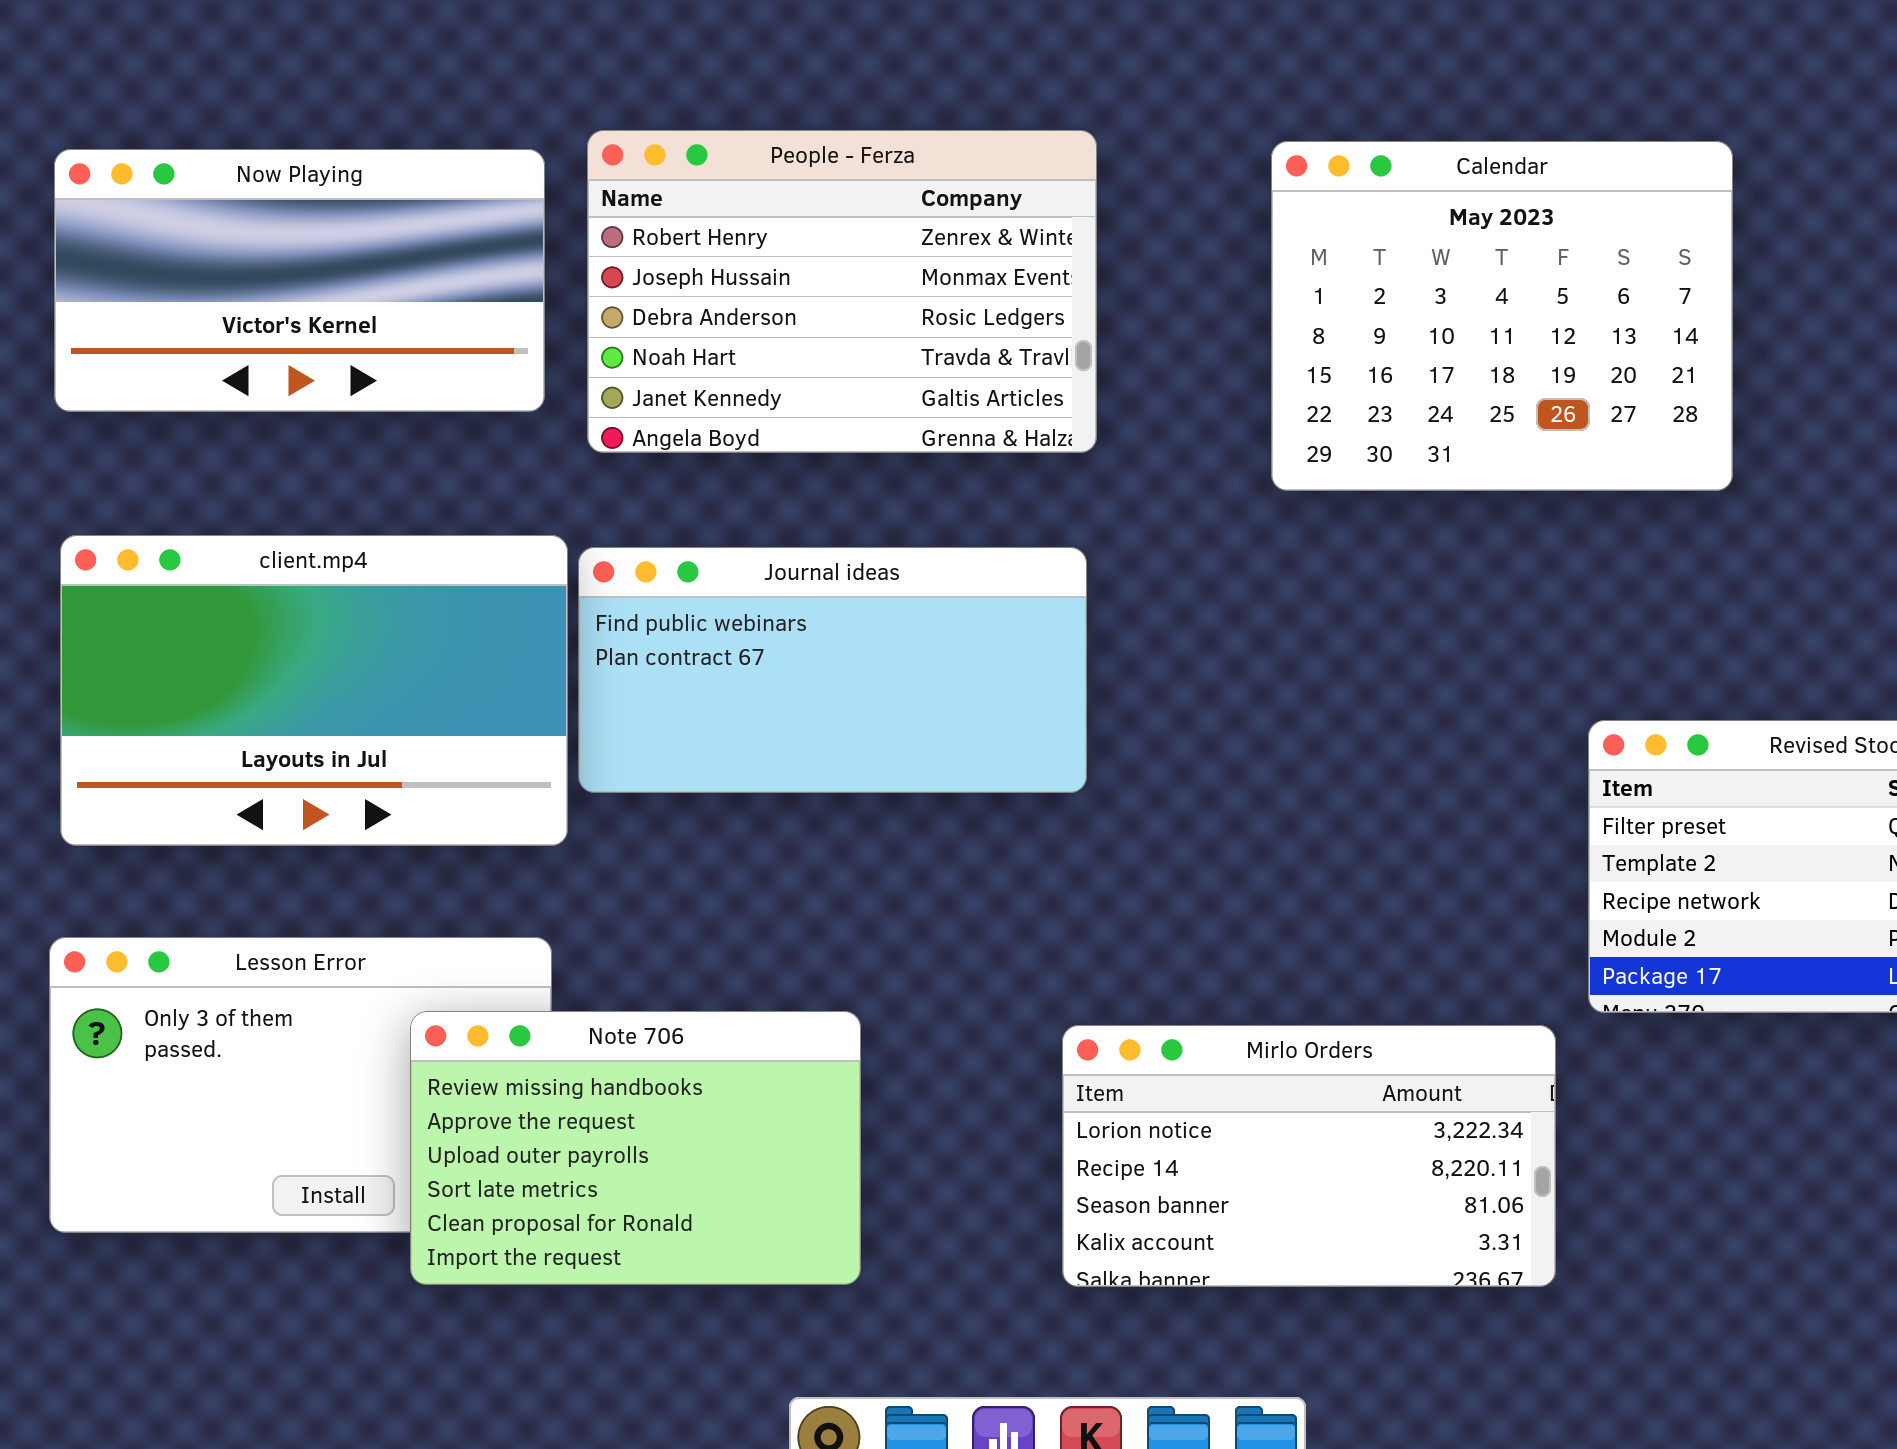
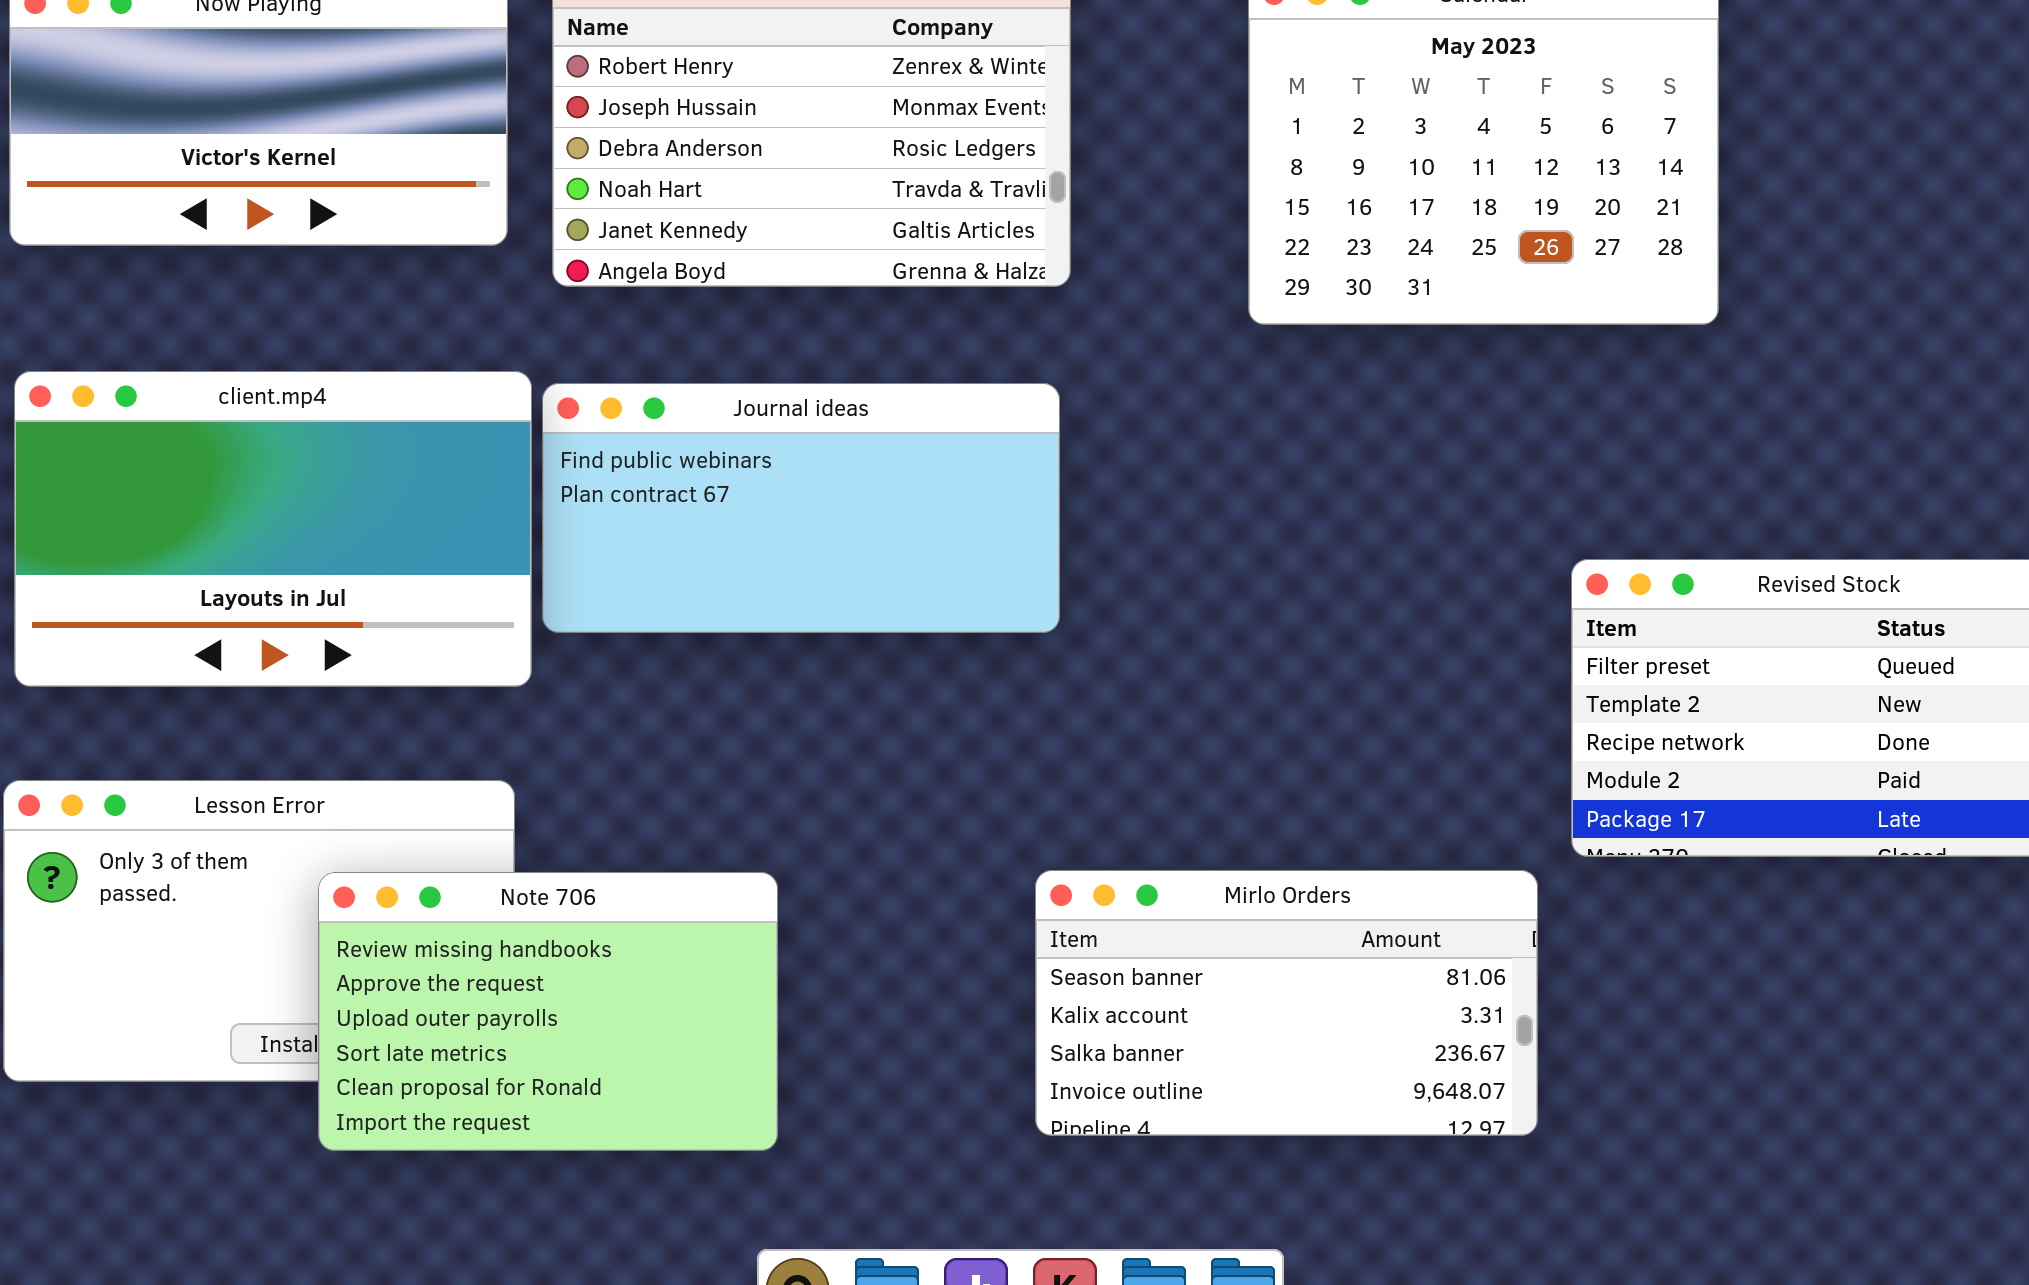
Note 706: [410,1011,861,1285] -> [318,872,778,1151], moved
Mirlo Orders: [1062,1025,1556,1287] -> [1035,870,1538,1136], scrolled down 2 rows

